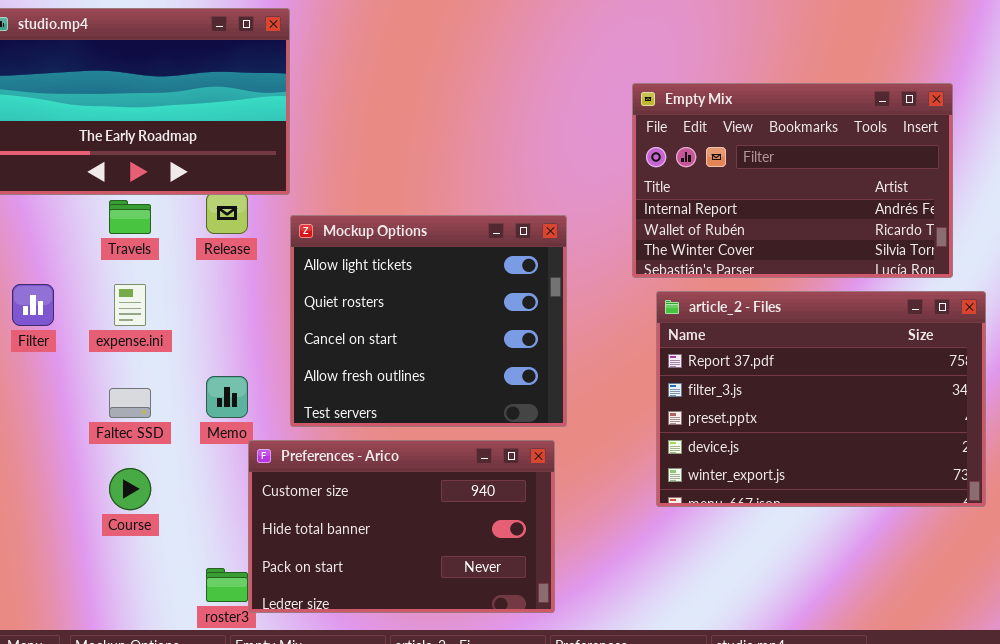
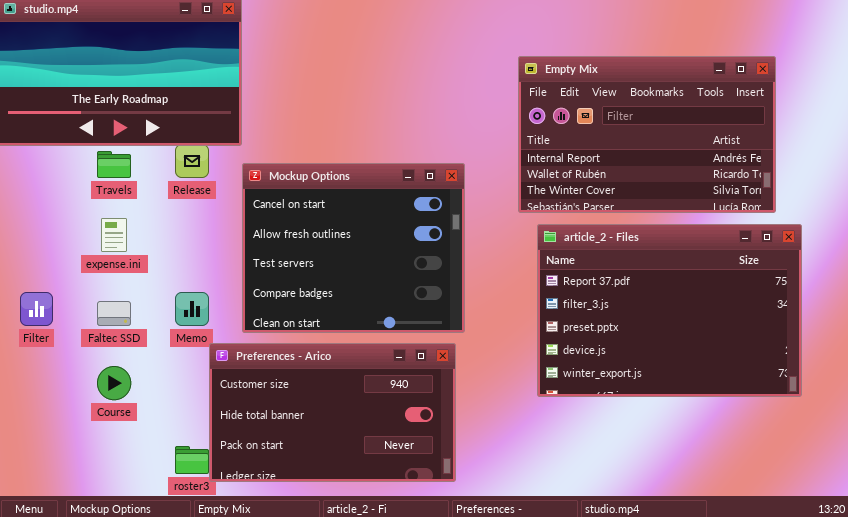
Mockup Options: [290,215,567,427] -> [242,163,465,333], scrolled down 2 rows
Filter: [12,284,54,326] -> [20,292,53,326], moved

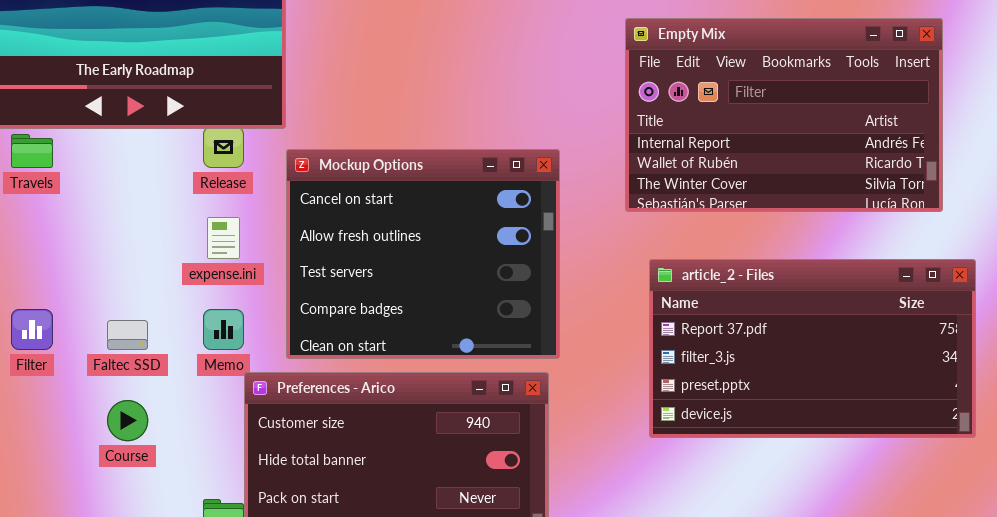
Travels: [97,151,131,178] -> [11,134,53,168], moved
expense.ini: [101,218,127,252] -> [207,217,240,259], moved
article_2 - Files: [537,224,802,397] -> [649,259,976,438], resized

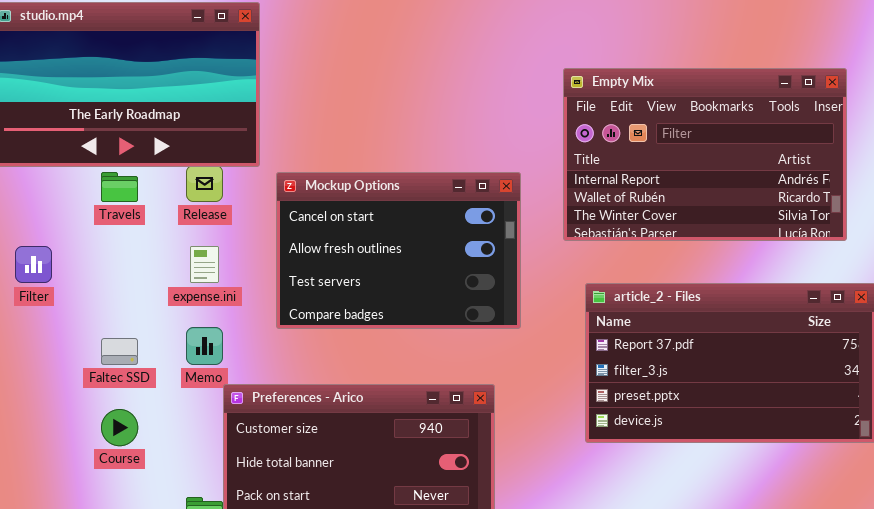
Travels: [11,134,53,168] -> [101,172,138,202], moved
Mockup Options: [286,149,560,359] -> [276,172,521,329], moved, resized
Filter: [11,309,53,350] -> [15,246,52,283], moved

